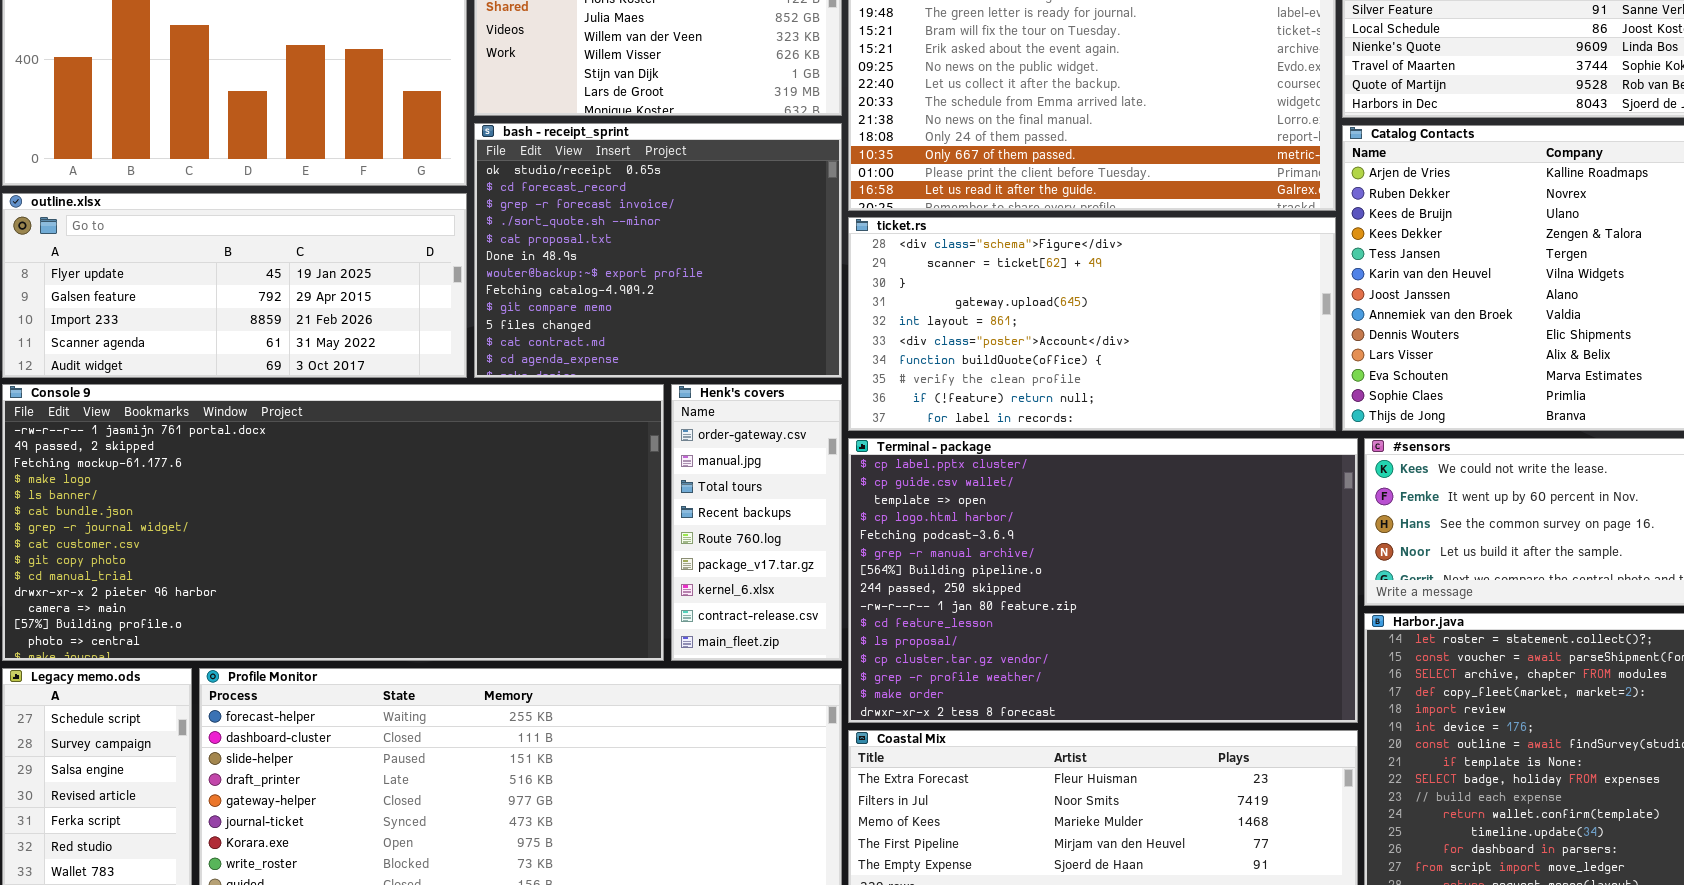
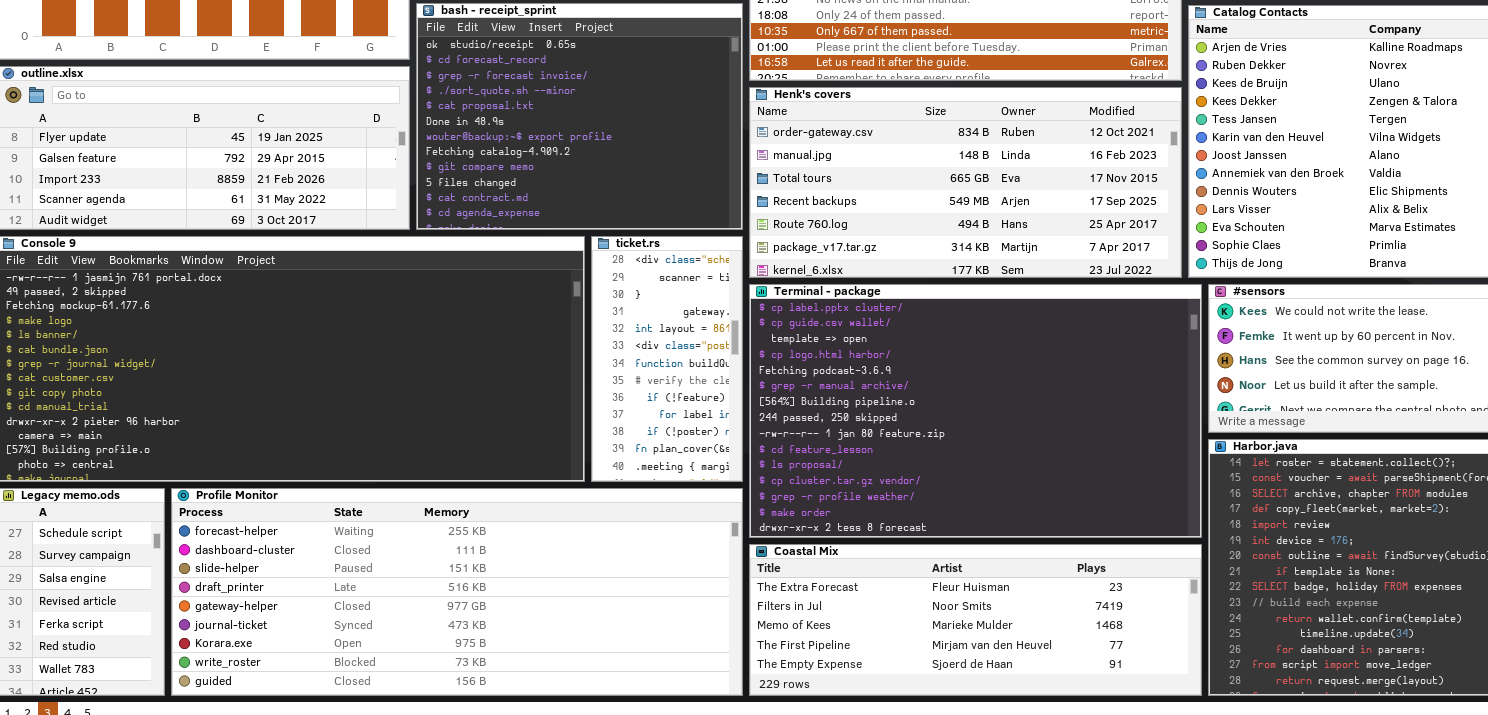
ticket.rs: [848,217,1336,431] -> [591,236,743,482], moved, resized
Henk's covers: [671,384,842,661] -> [749,87,1182,278], moved, resized

